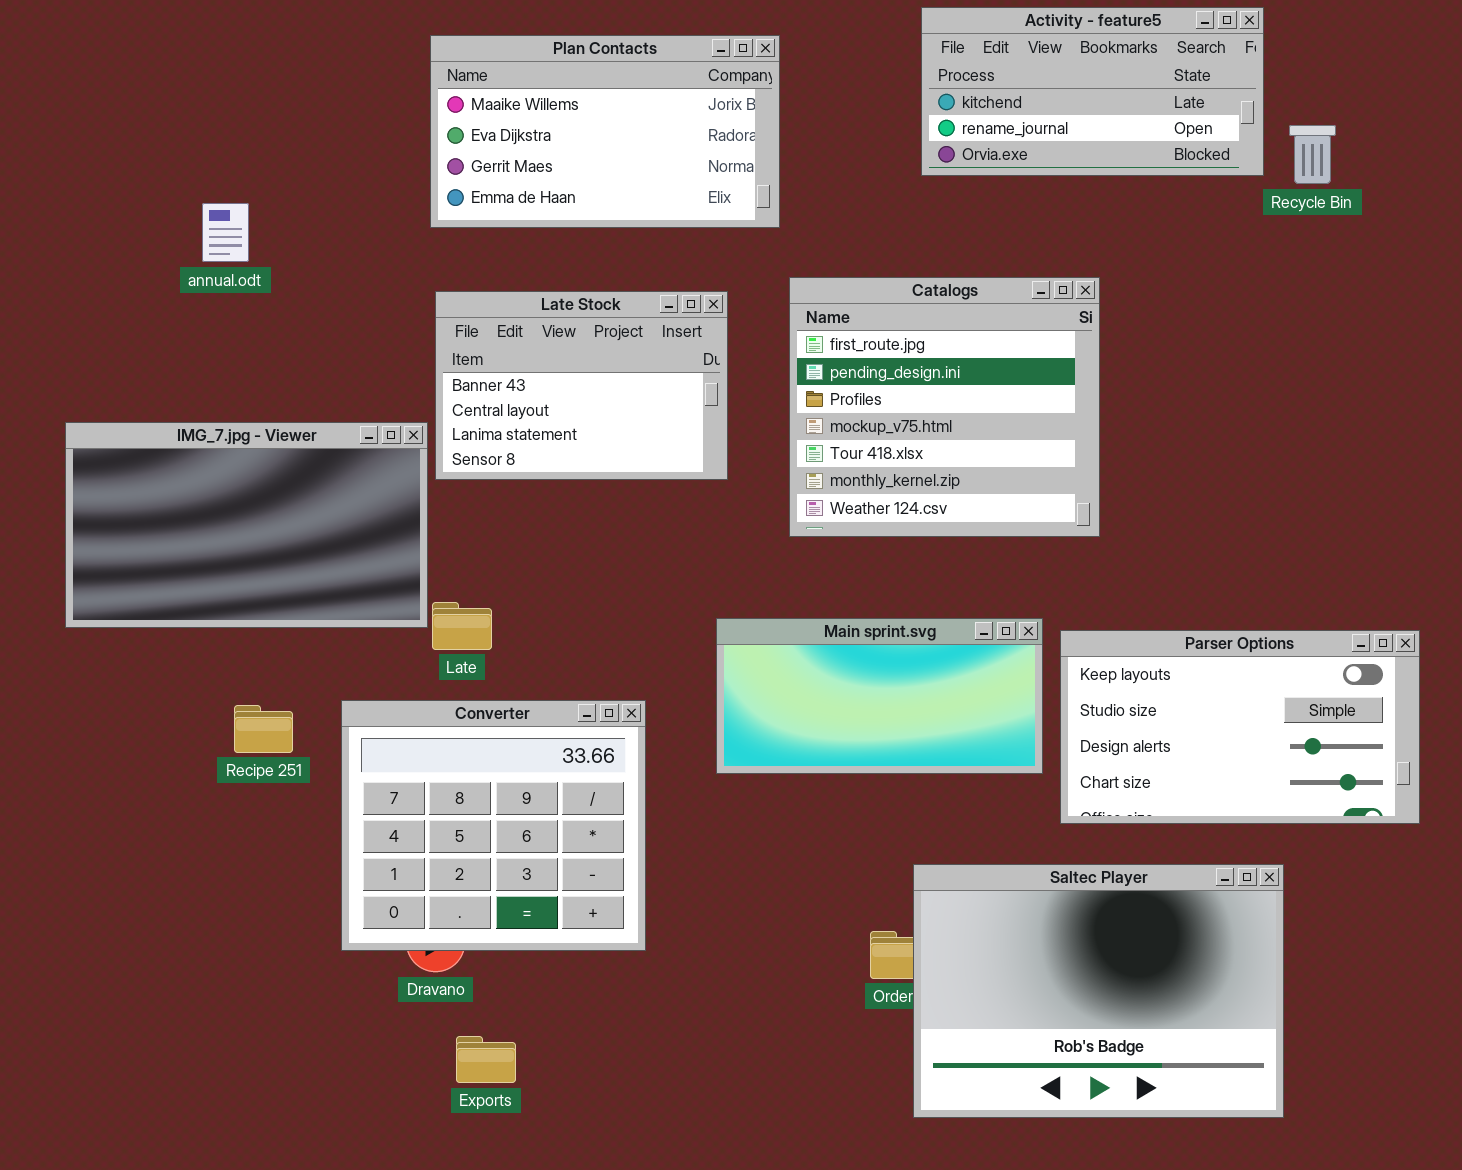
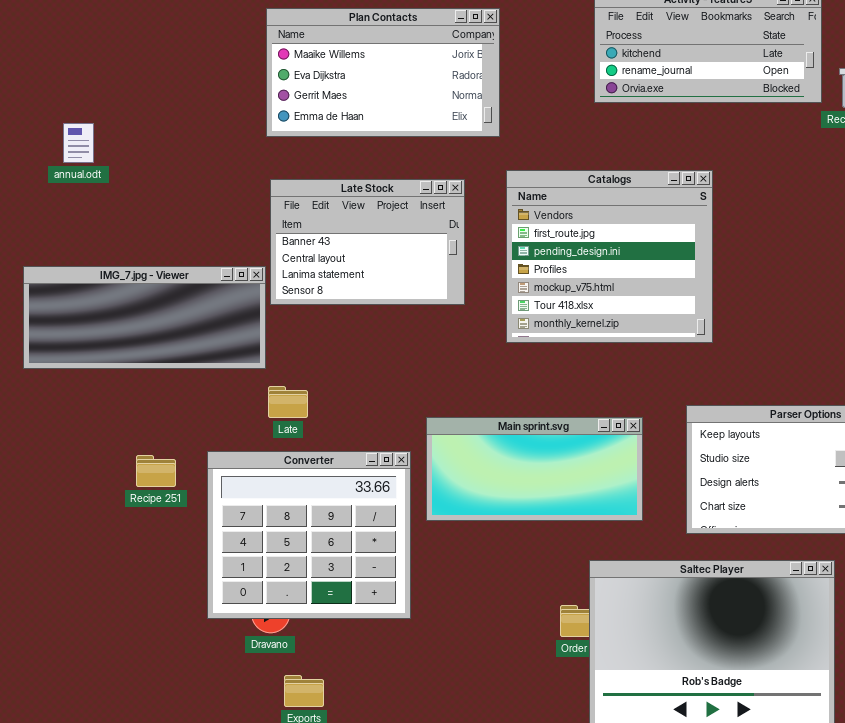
annual.odt: [202,203,249,262] -> [63,123,94,163], moved
Catalogs: [789,277,1100,537] -> [506,170,713,343], scrolled up 1 row
IMG_7.jpg - Viewer: [65,422,428,628] -> [23,266,266,369], resized
Main sprint.svg: [716,618,1043,774] -> [426,417,643,521], moved

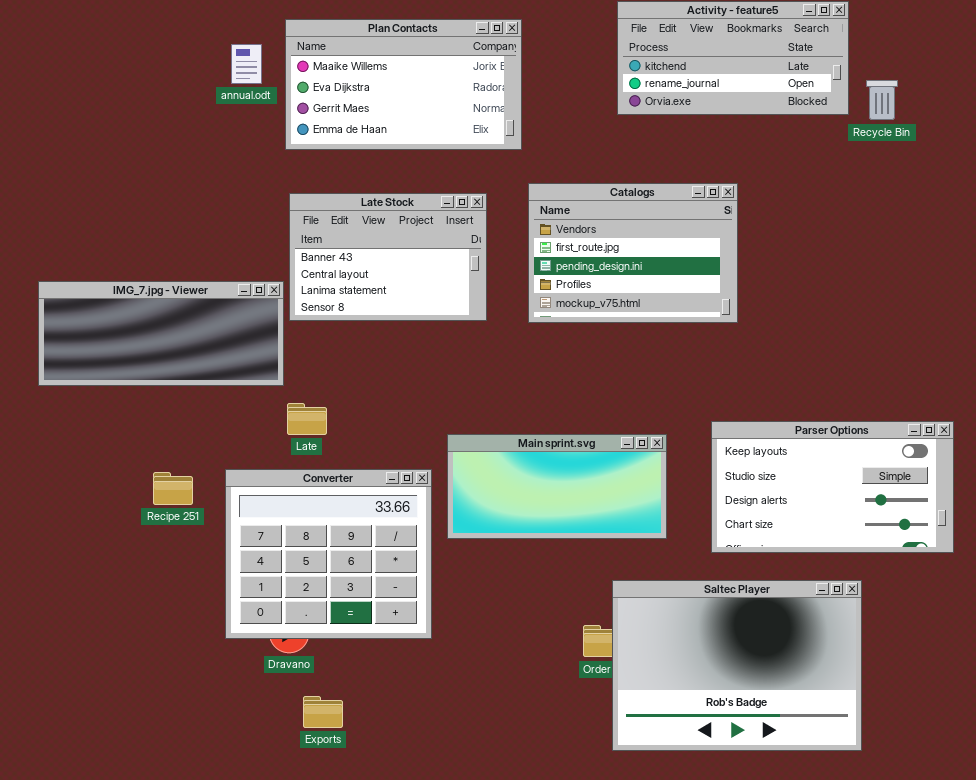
annual.odt: [63,123,94,163] -> [231,44,262,84], moved
Catalogs: [506,170,713,343] -> [528,183,738,323], resized

